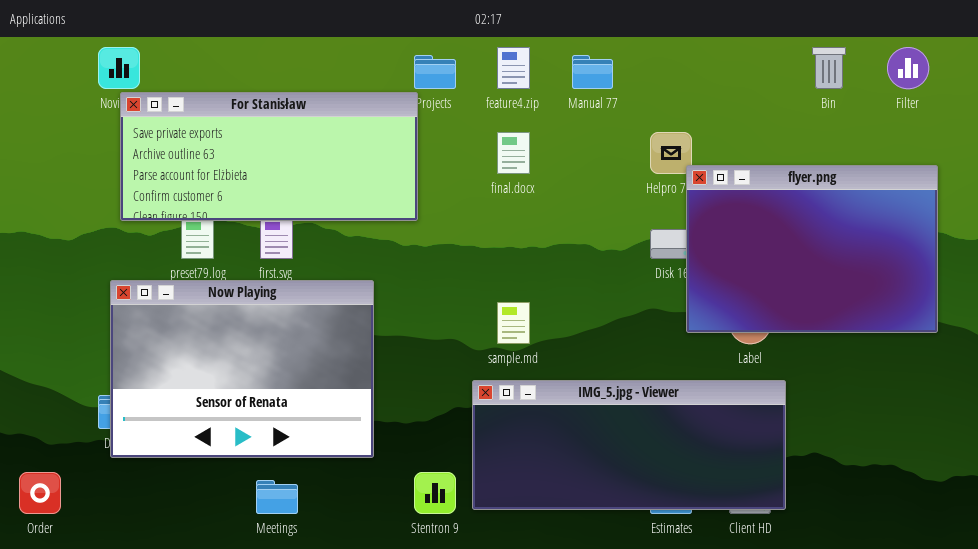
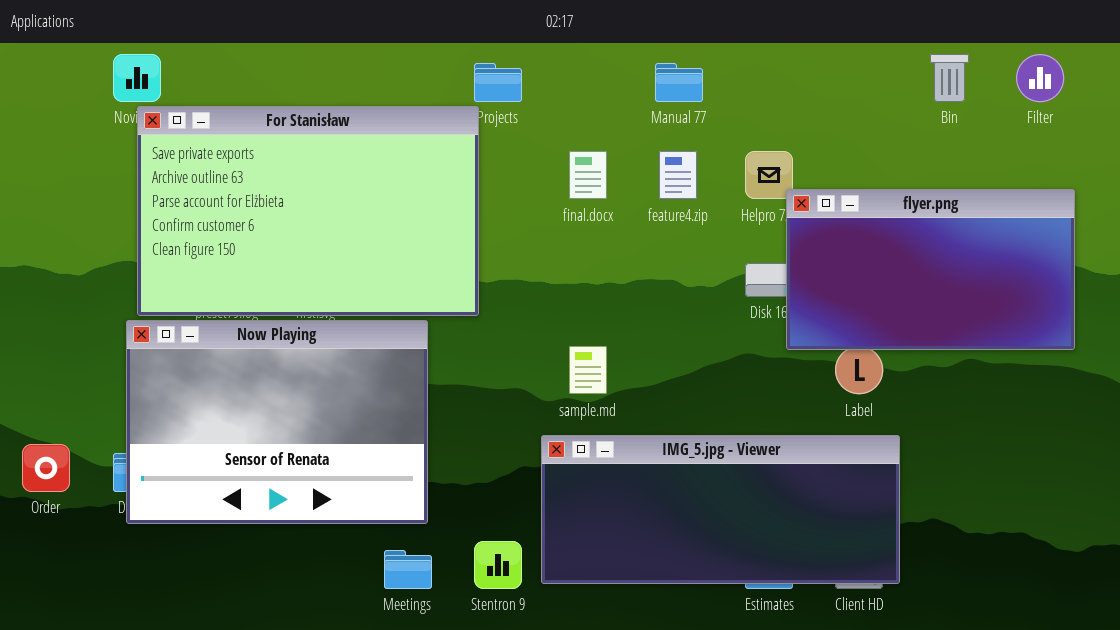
feature4.zip: [497,47,530,89] -> [659,151,697,199], moved
For Stanisław: [120,92,418,221] -> [137,106,479,316], resized
flyer.png: [686,165,938,333] -> [786,189,1075,350], resized
Order: [19,472,61,514] -> [22,444,70,492], moved
Meetings: [256,480,298,514] -> [384,550,432,589], moved

